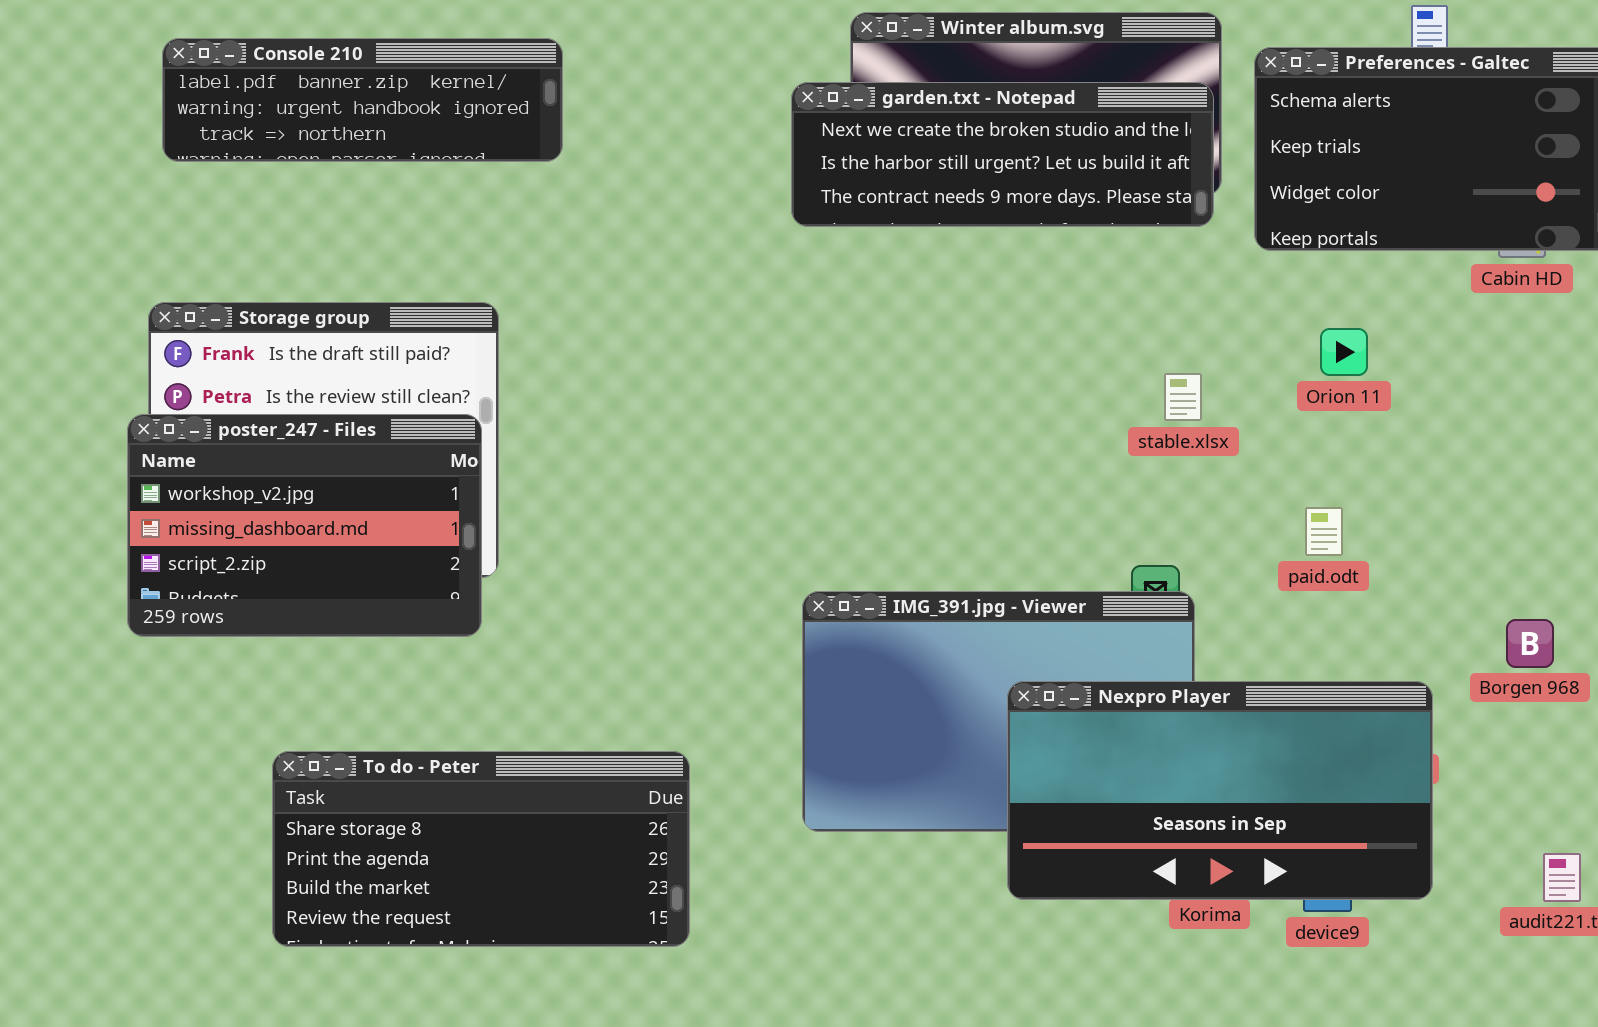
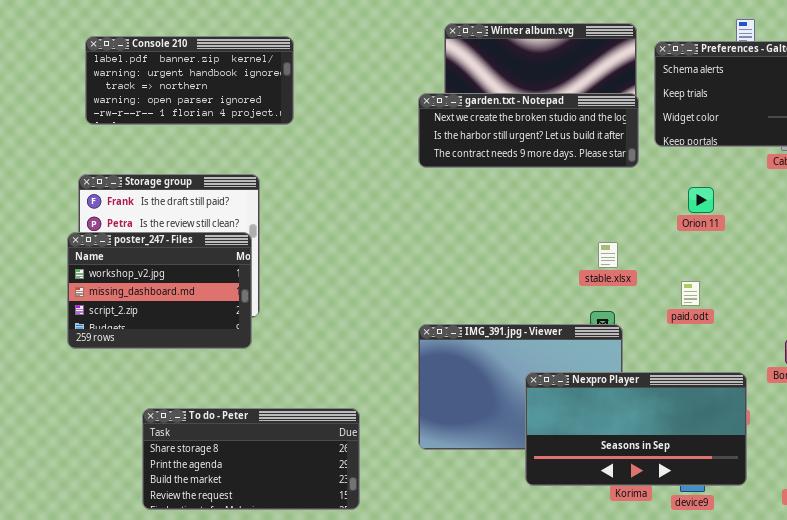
Console 210: [162,38,563,162] -> [85,36,294,125], resized
garden.txt - Notepad: [791,82,1214,227] -> [418,93,639,168], moved
stable.xlsx: [1164,373,1202,421] -> [598,242,618,268], moved

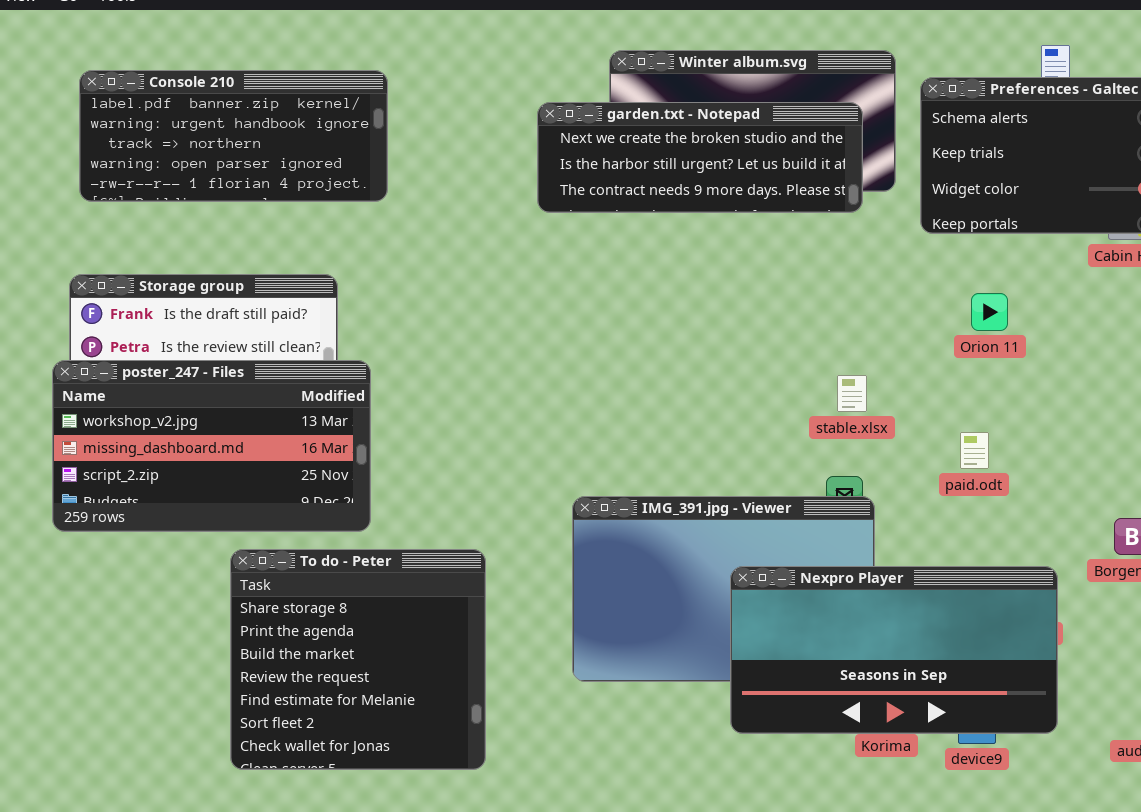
garden.txt - Notepad: [418,93,639,168] -> [537,102,863,213], moved
poster_247 - Files: [67,232,252,349] -> [52,360,371,532], resized
To do - Peter: [142,408,360,510] -> [230,549,486,770], resized

